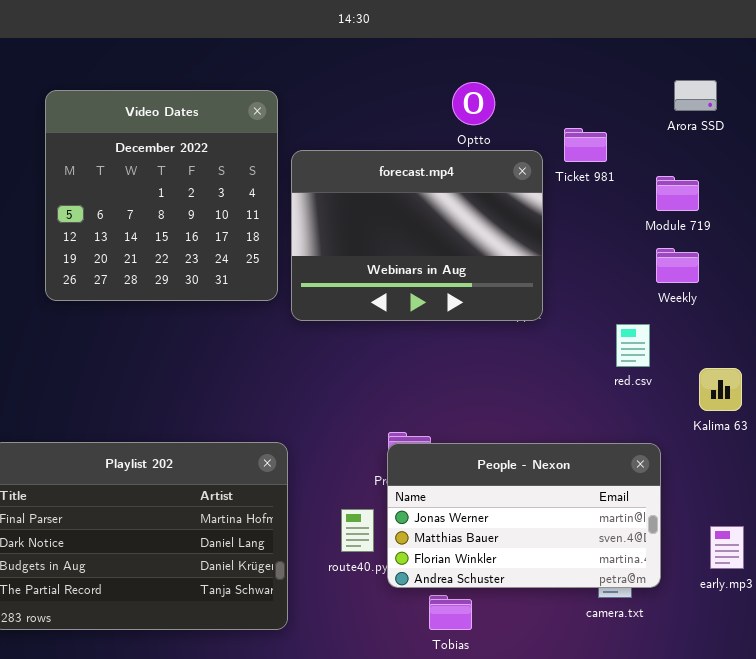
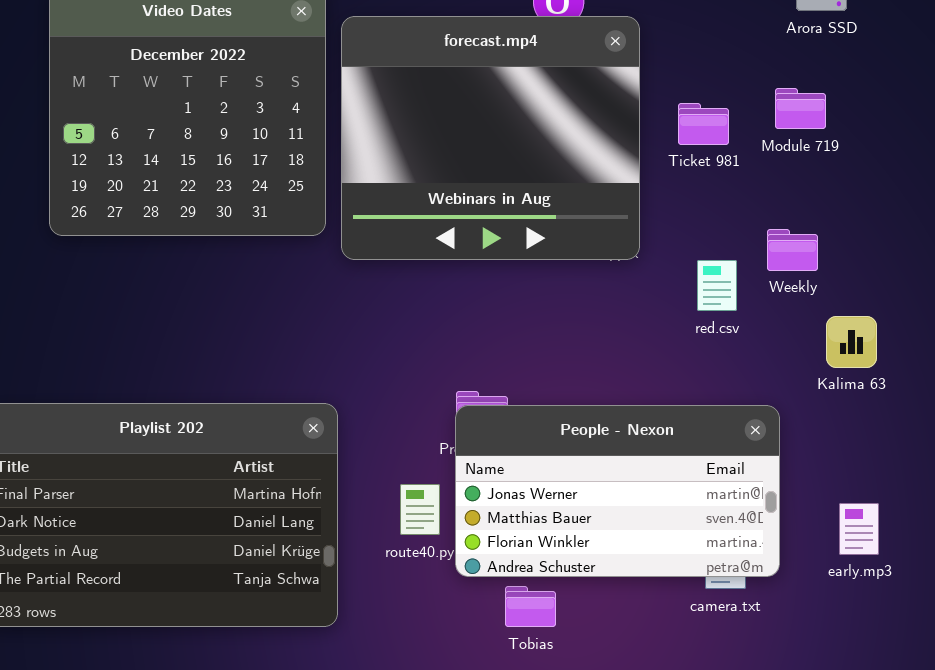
Ticket 981: [564,128,607,162] -> [678,103,729,145], moved
forecast.mp4: [291,150,543,321] -> [341,16,640,260], resized
Weekly: [656,248,699,283] -> [767,229,818,271], moved
red.csv: [616,324,650,367] -> [697,260,737,311], moved

